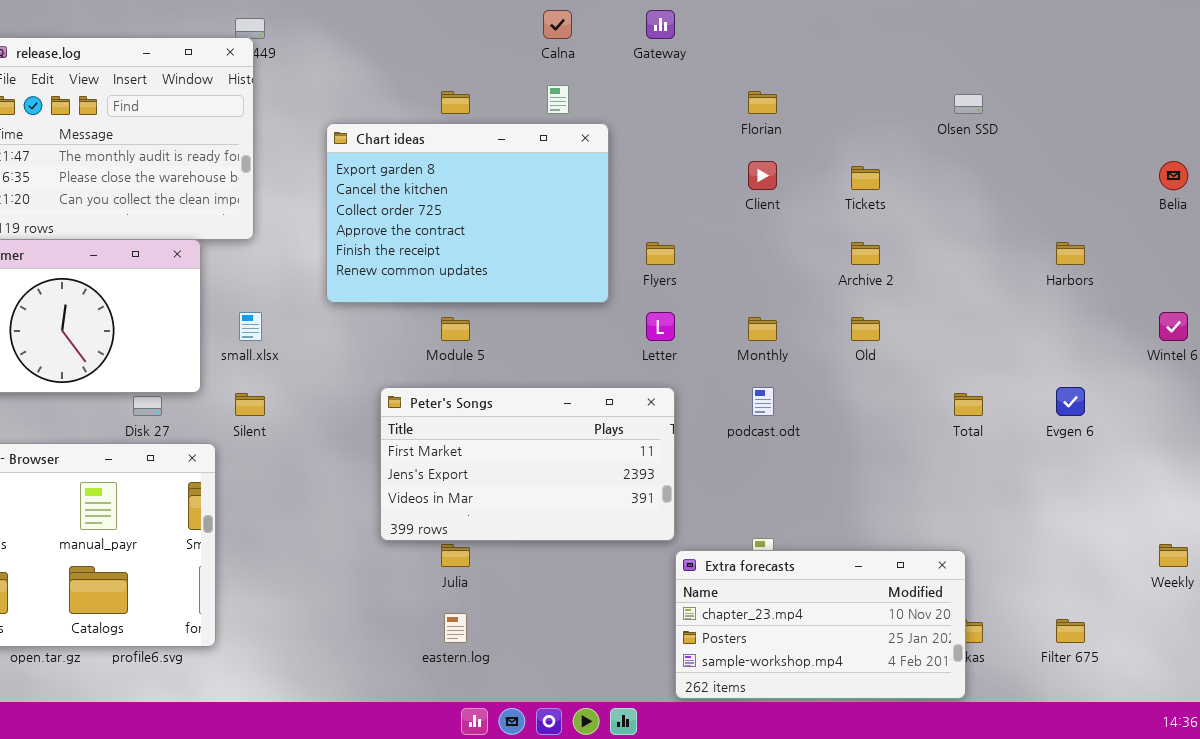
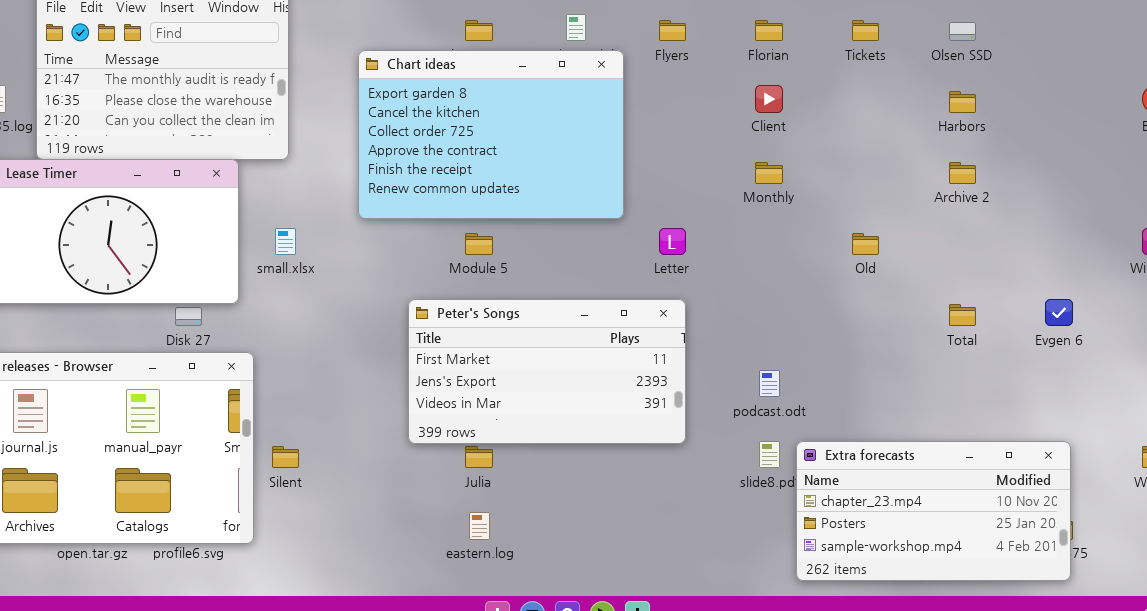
Tickets: [851,166,880,190] -> [852,20,879,41], moved
Flyers: [646,242,675,265] -> [659,20,686,41], moved
Archive 2: [851,242,880,265] -> [949,162,976,184], moved
Harbors: [1056,242,1085,265] -> [949,91,976,113], moved
Monthly: [748,317,777,341] -> [755,162,783,184], moved
podcast.odt: [752,387,774,416] -> [759,370,780,397], moved
Silent: [235,393,265,416] -> [272,446,299,468], moved
Extra forecasts: [675,550,966,699] -> [796,441,1071,581], moved

